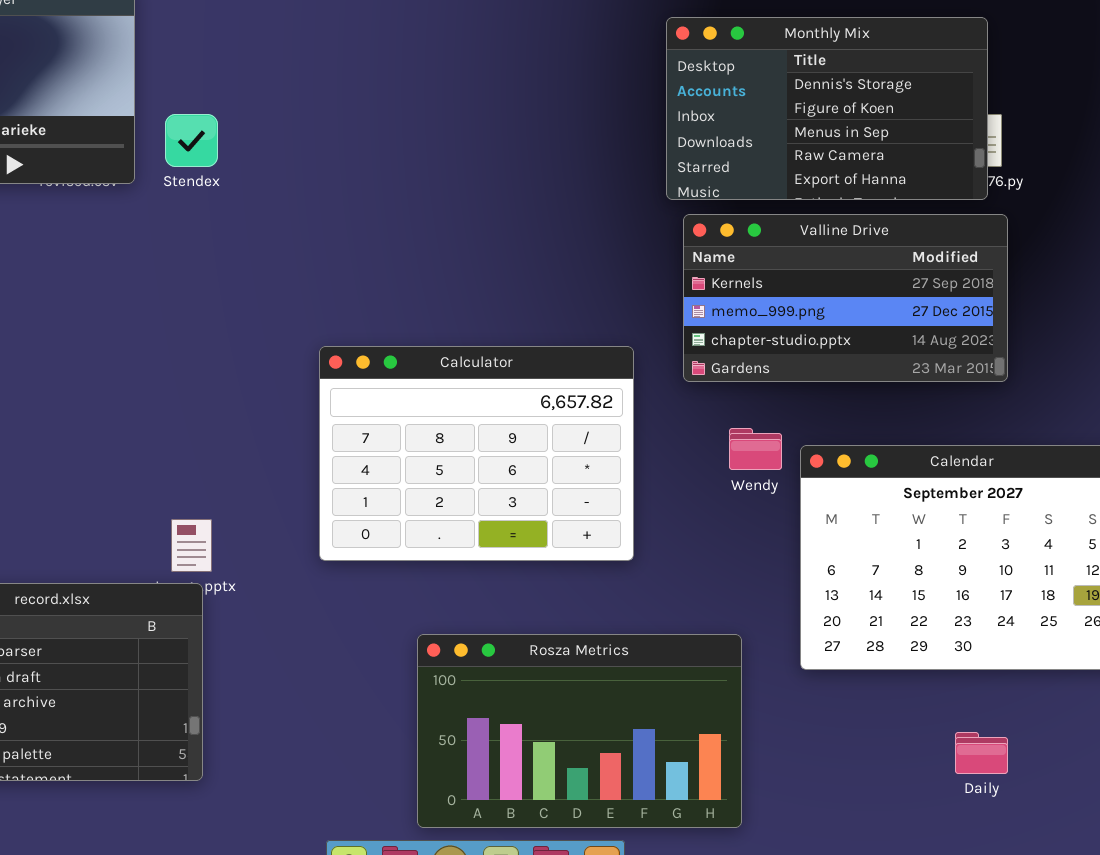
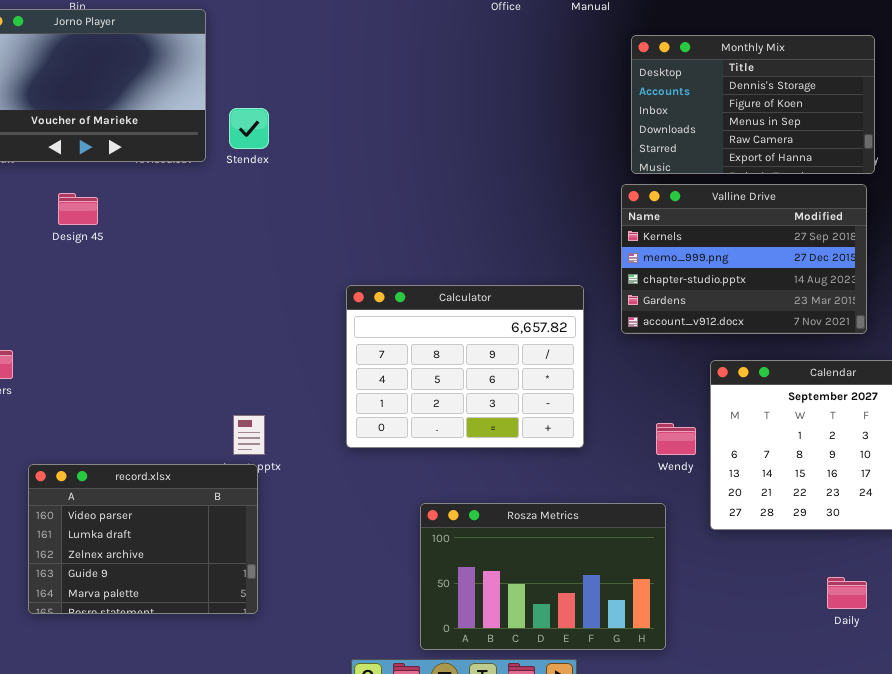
Monthly Mix: [666,17,988,200] -> [631,35,875,174], moved
Valline Drive: [683,214,1008,382] -> [621,184,867,334], resized
Wendy: [729,428,782,470] -> [656,423,696,455], moved

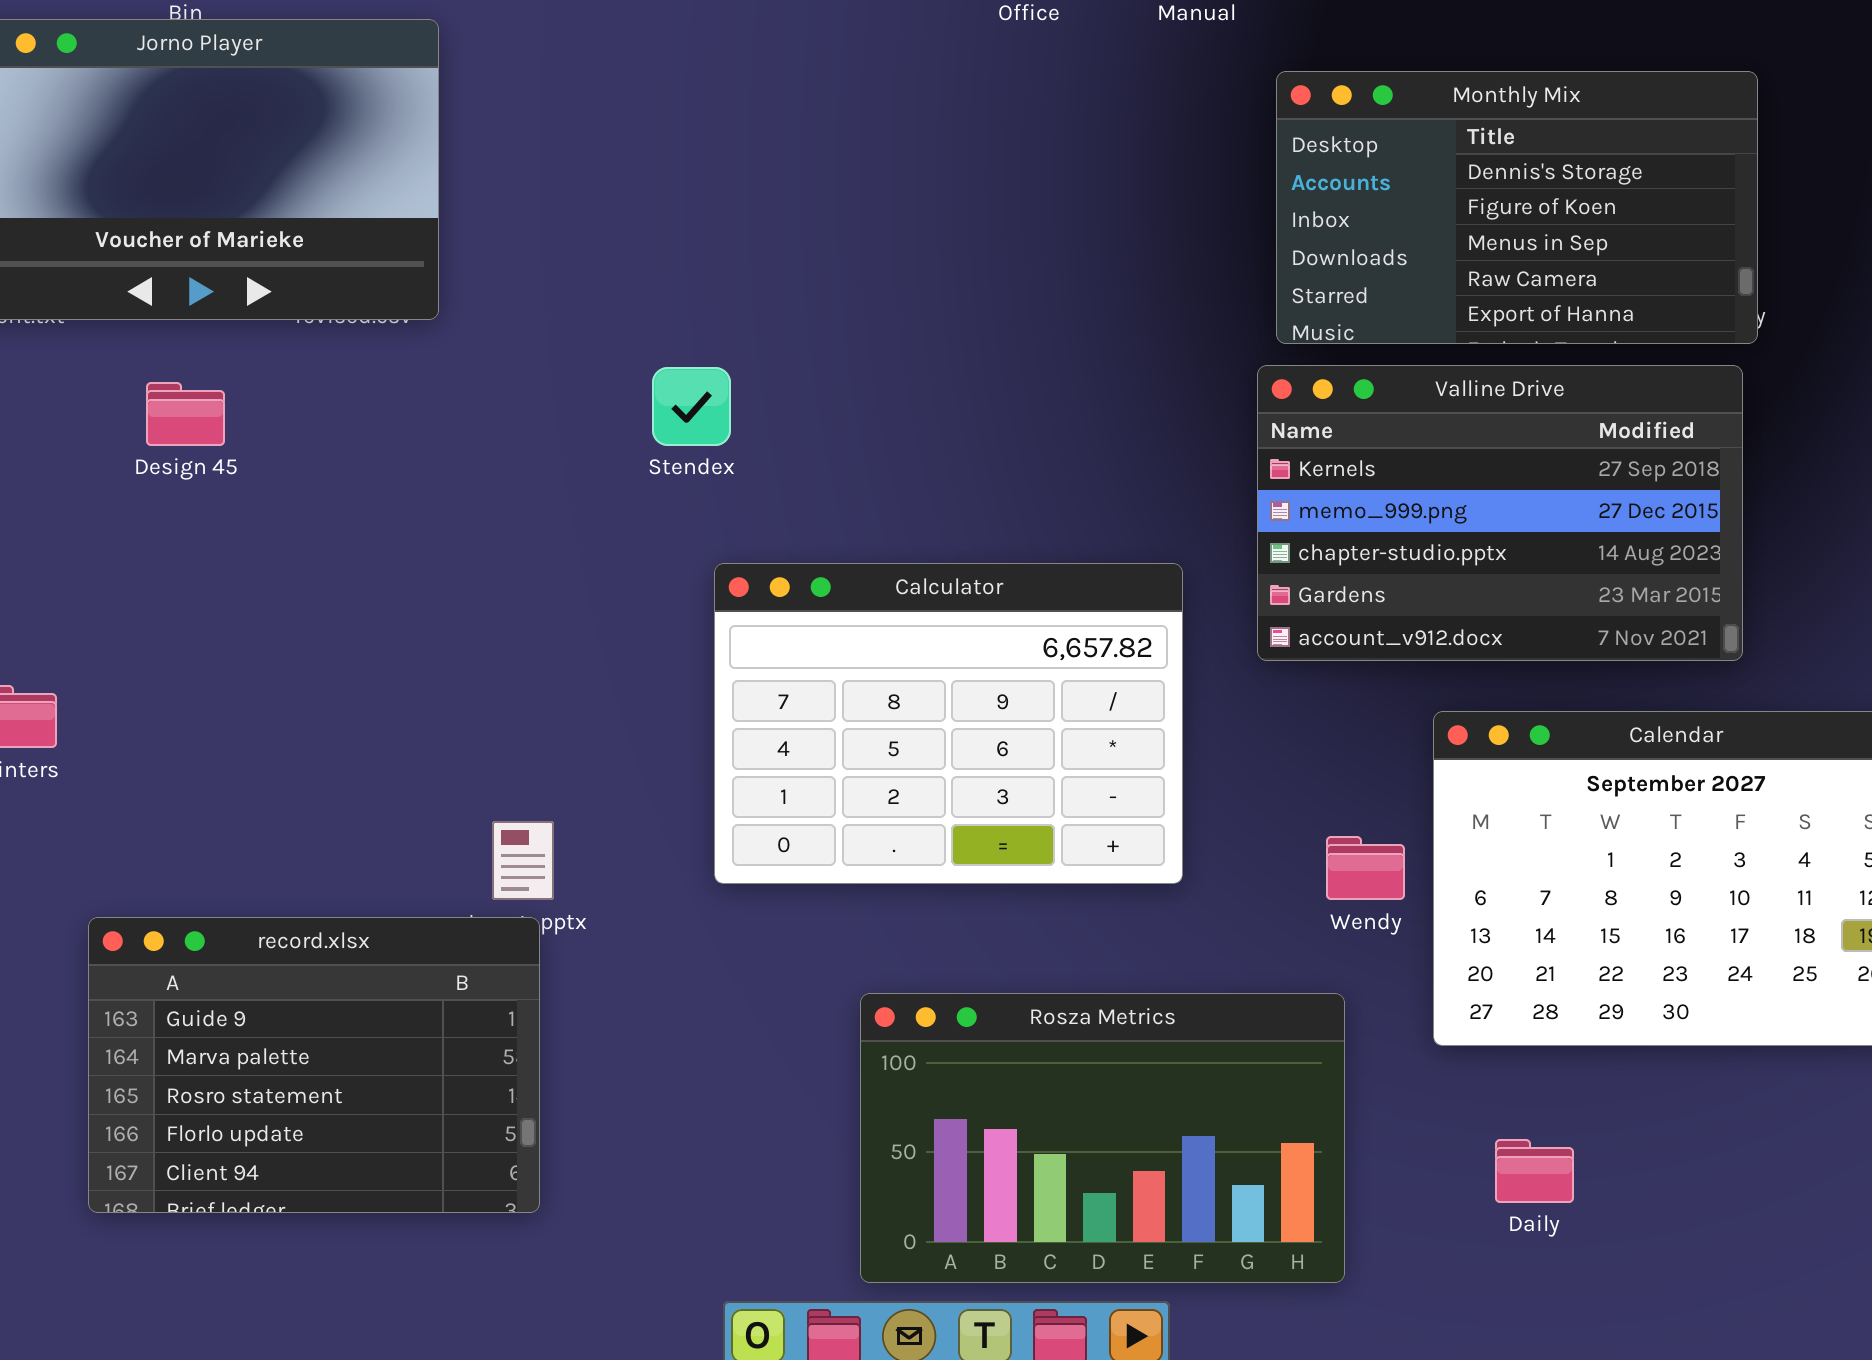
Stendex: [229,108,269,149] -> [652,367,731,446], moved
record.xlsx: [28,464,258,614] -> [88,917,540,1213], scrolled down 3 rows
Daily: [827,577,867,609] -> [1495,1139,1574,1203], moved

